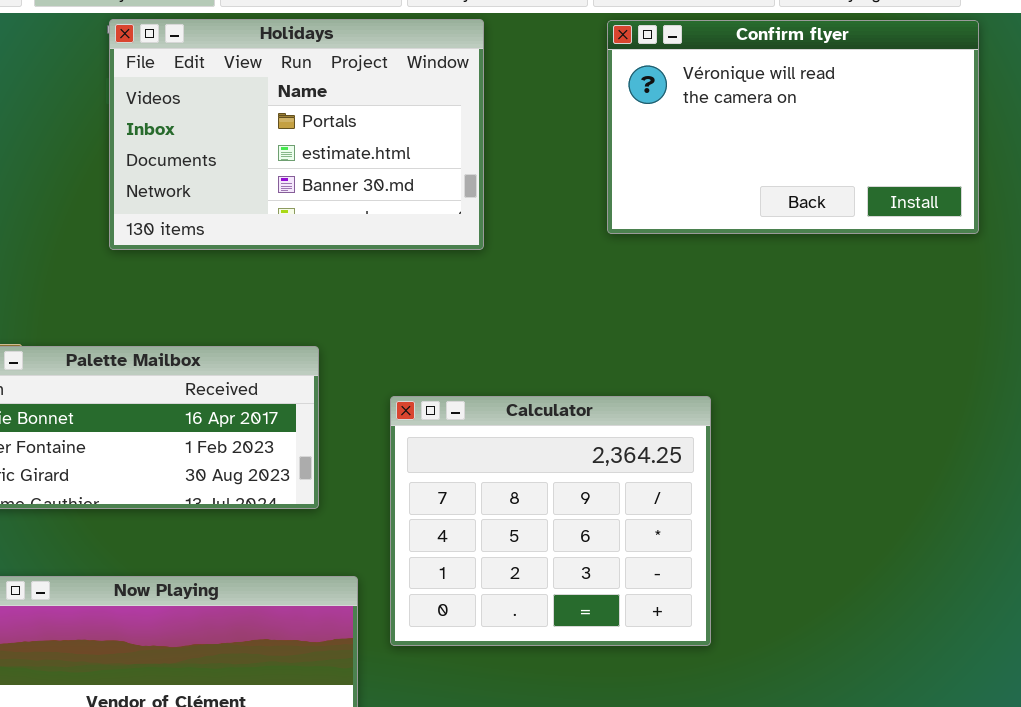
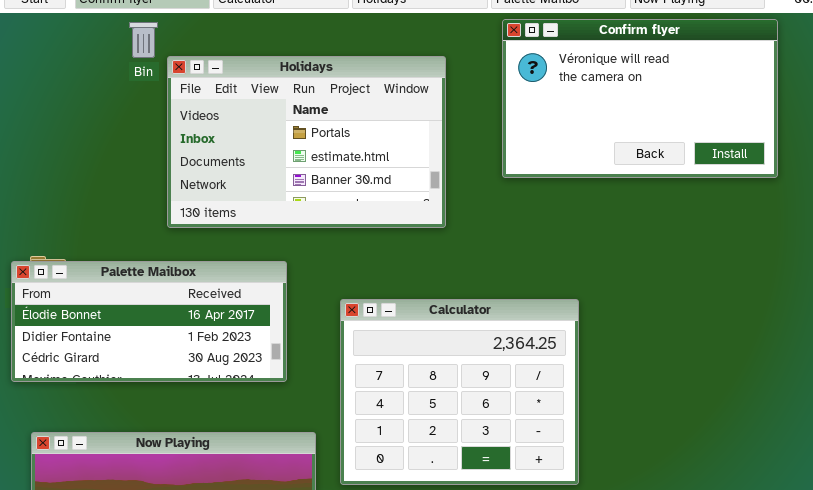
Holidays: [109,19,484,250] -> [167,56,446,228], moved

